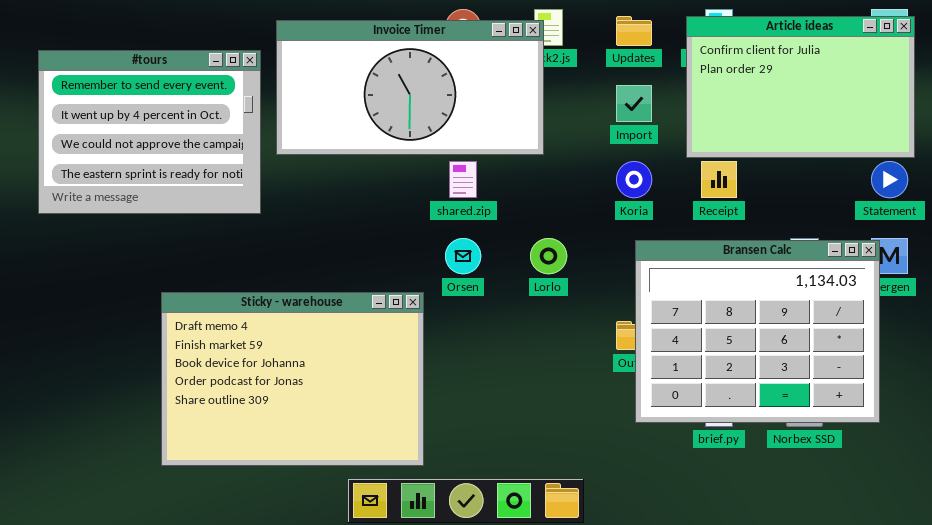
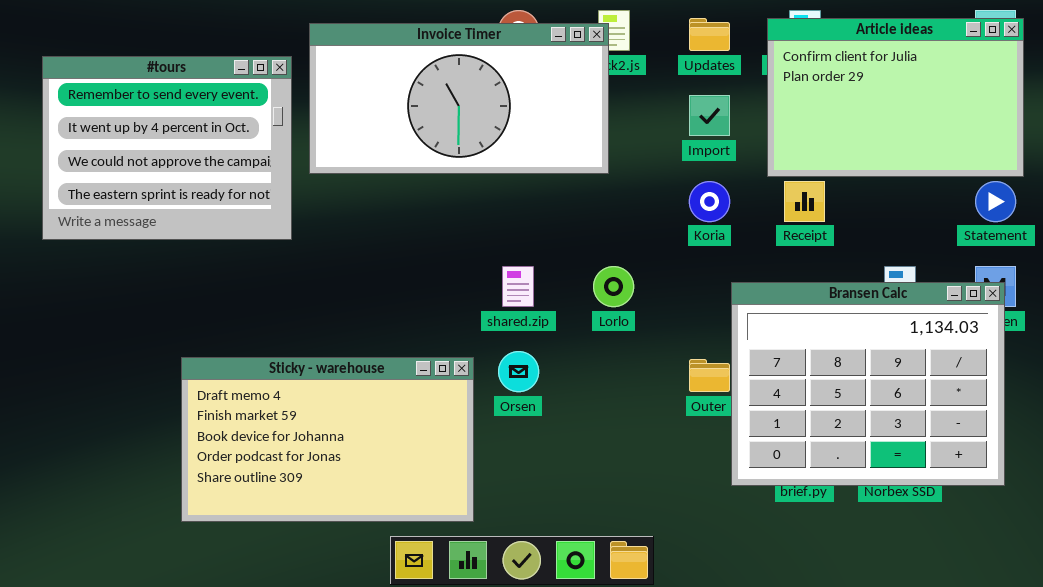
shared.zip: [449,161,477,198] -> [502,266,534,307], moved
Orsen: [445,238,481,274] -> [498,351,539,392], moved
Bransen Calc: [635,240,880,423] -> [731,282,1005,486], moved
Sticky - warehouse: [161,292,424,466] -> [181,357,474,522], resized

